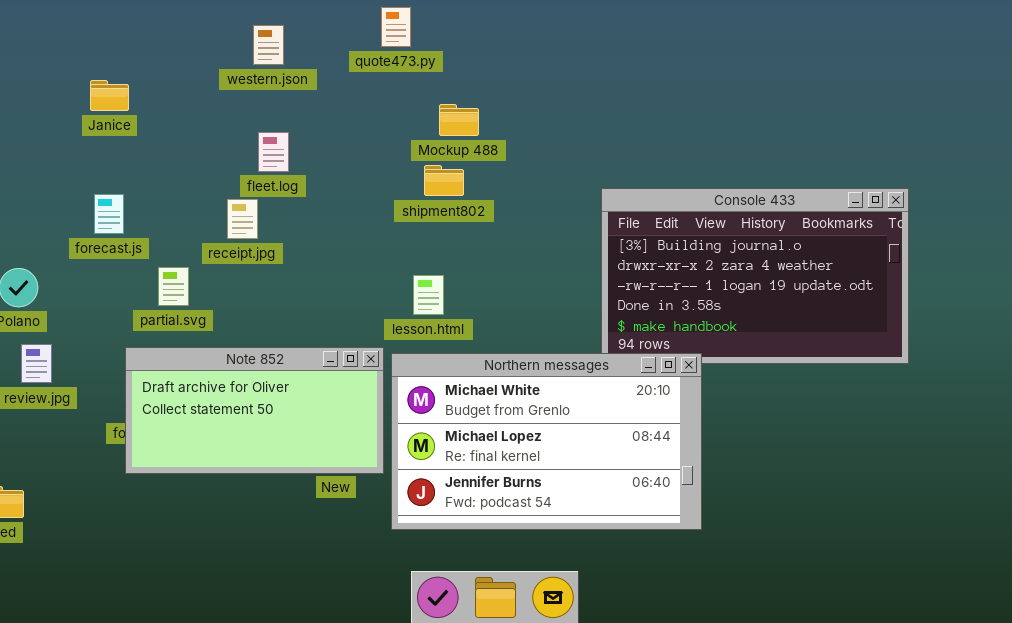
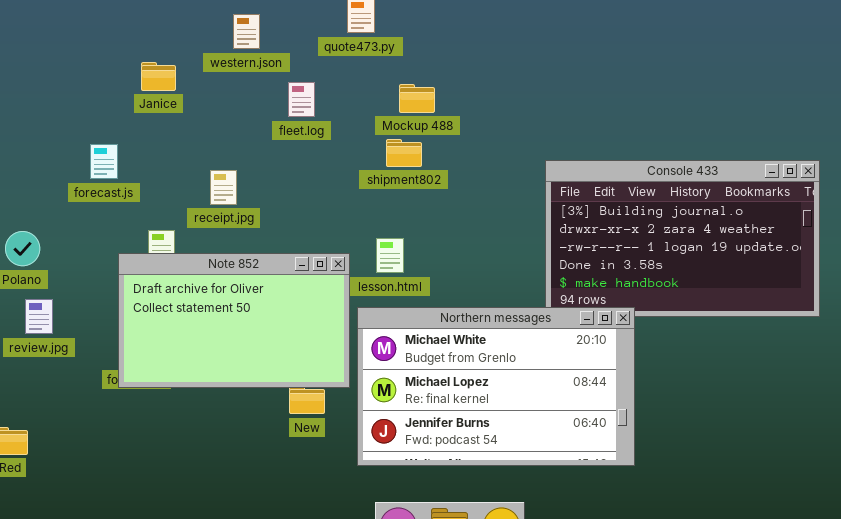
Janice: [90,80,129,111] -> [141,62,176,91], moved
fleet.log: [258,132,289,172] -> [288,82,315,117], moved
forecast.js: [94,194,124,234] -> [90,144,118,179], moved
Note 852: [125,347,384,474] -> [118,253,350,388], moved, resized

